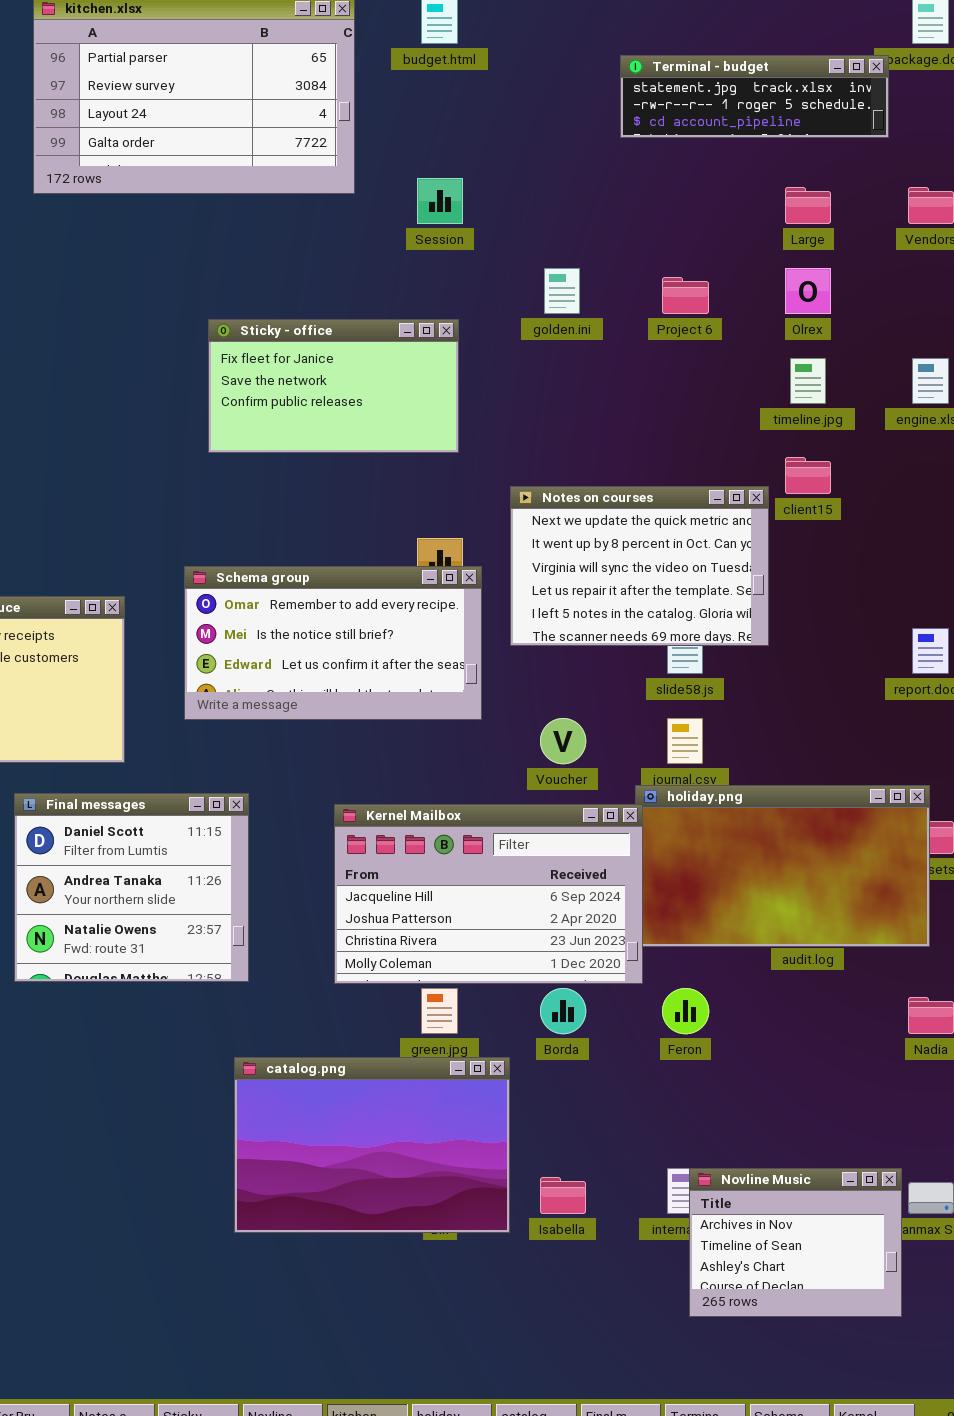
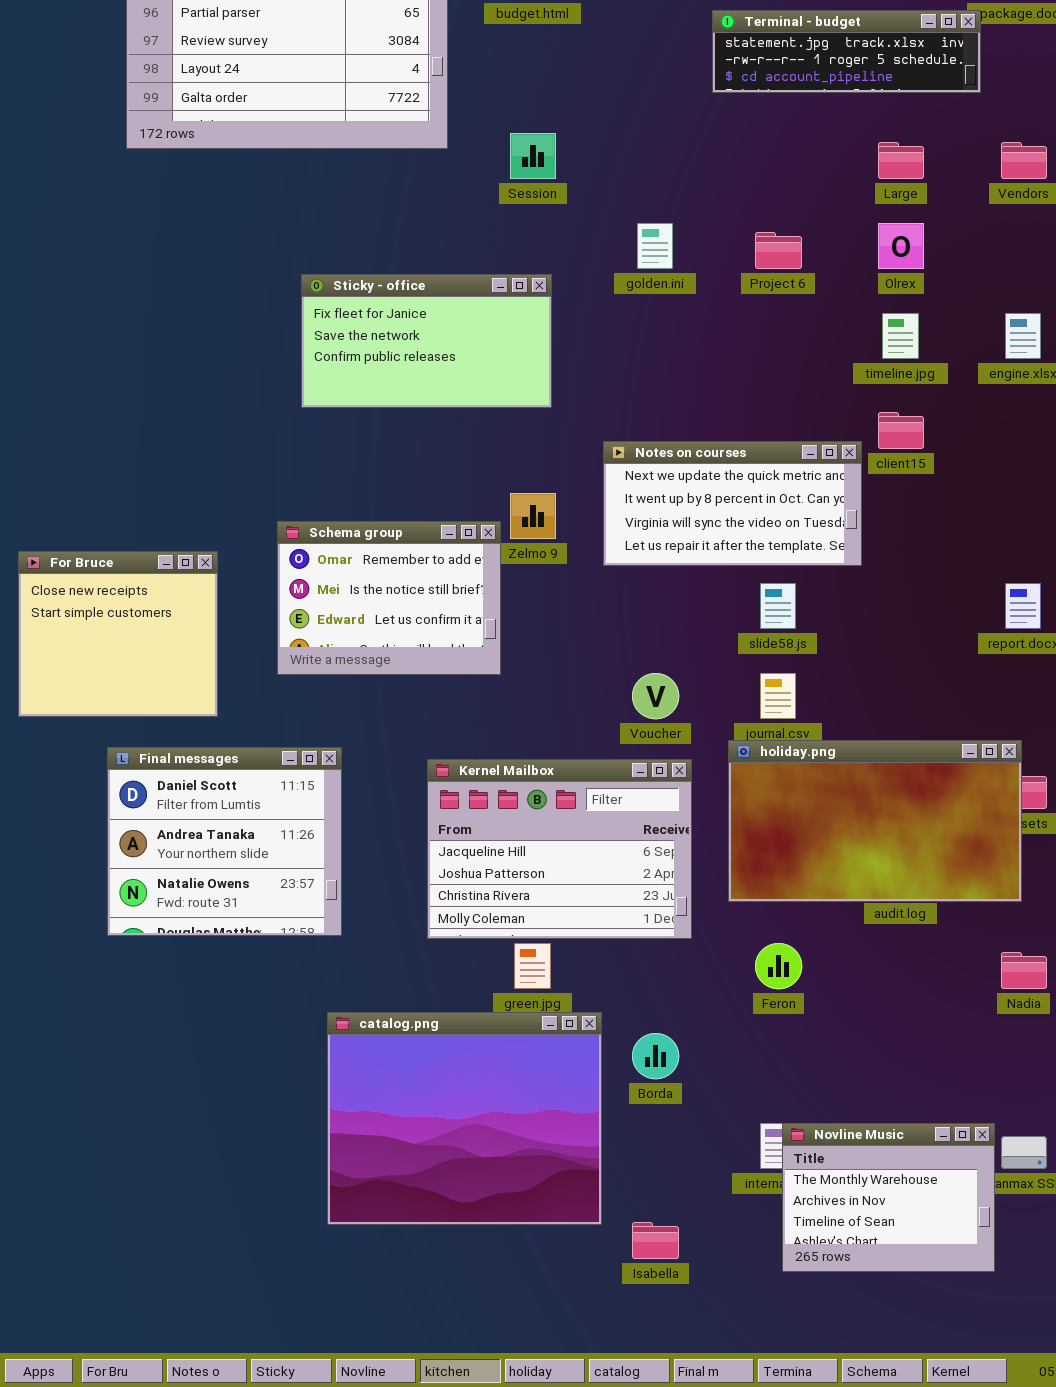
Notes on courses: [510,486,769,646] -> [603,441,862,566], resized
Schema group: [184,566,482,720] -> [277,521,501,675], resized
Kernel Mailbox: [334,804,643,984] -> [427,759,692,939], resized
Borda: [540,988,586,1034] -> [632,1033,679,1079], moved
catalog.png: [234,1057,510,1233] -> [327,1012,602,1225], resized
Novline Music: [689,1168,902,1317] -> [782,1123,995,1272], scrolled up 1 row
Isabella: [540,1177,586,1214] -> [632,1222,679,1259], moved

